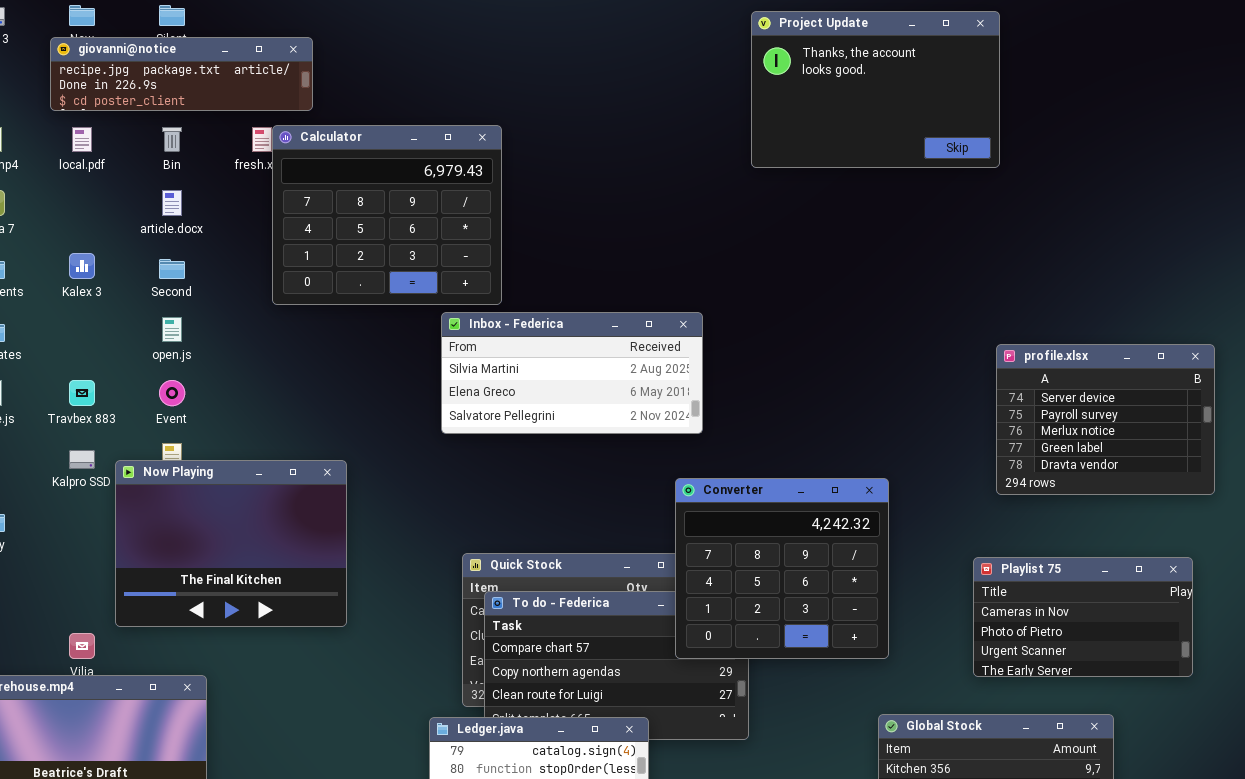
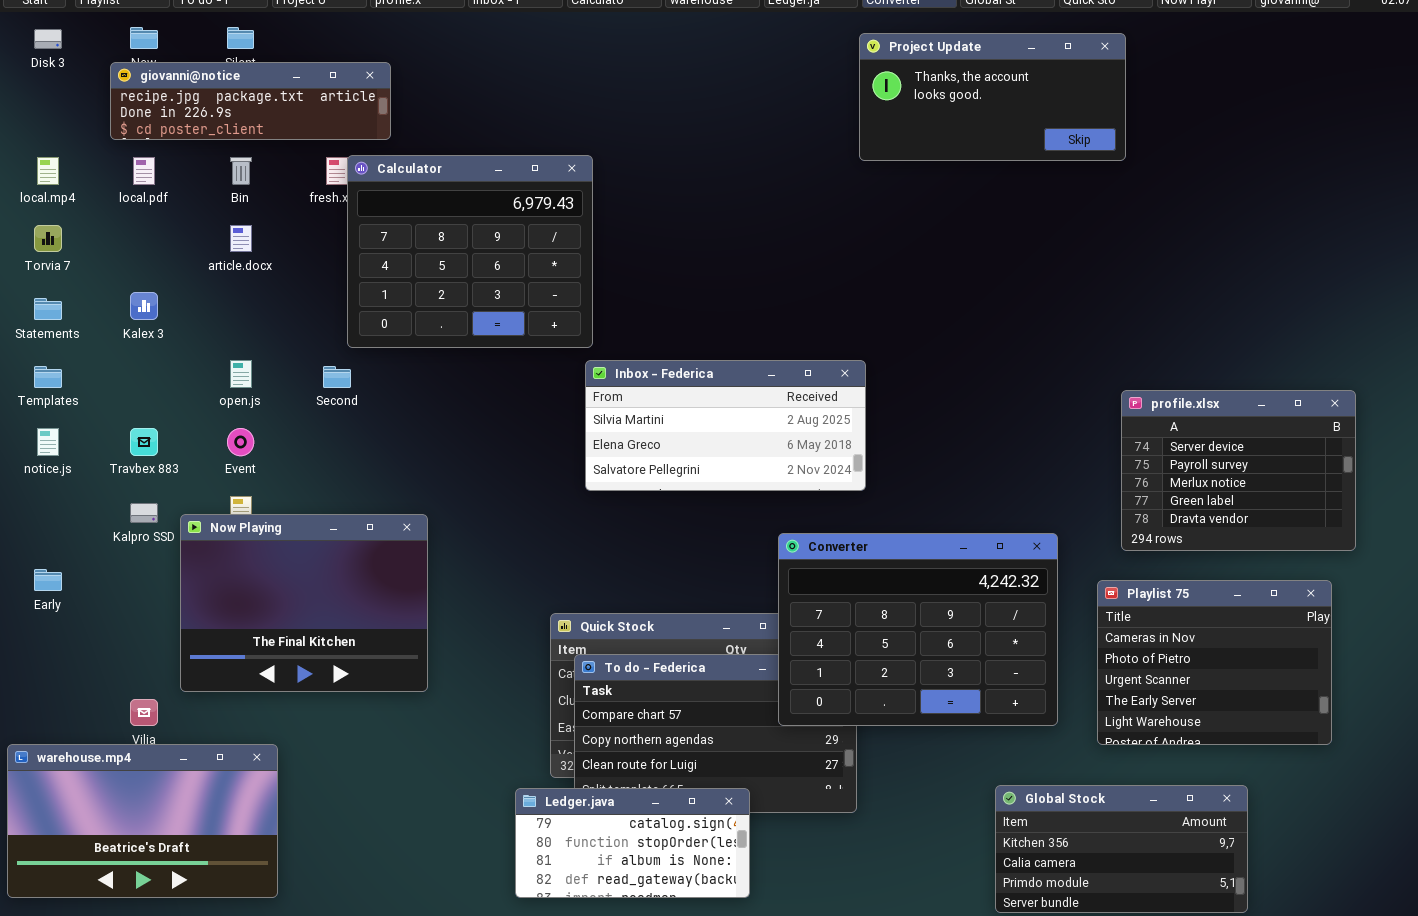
Project Update: [751,11,1000,168] -> [859,33,1126,161], resized
Second: [159,259,185,279] -> [323,366,351,388], moved
Inbox - Federica: [441,312,703,434] -> [585,360,866,491], moved
Converter: [675,478,889,659] -> [778,533,1058,726], resized
Playlist 75: [973,557,1193,677] -> [1097,580,1332,745], resized

